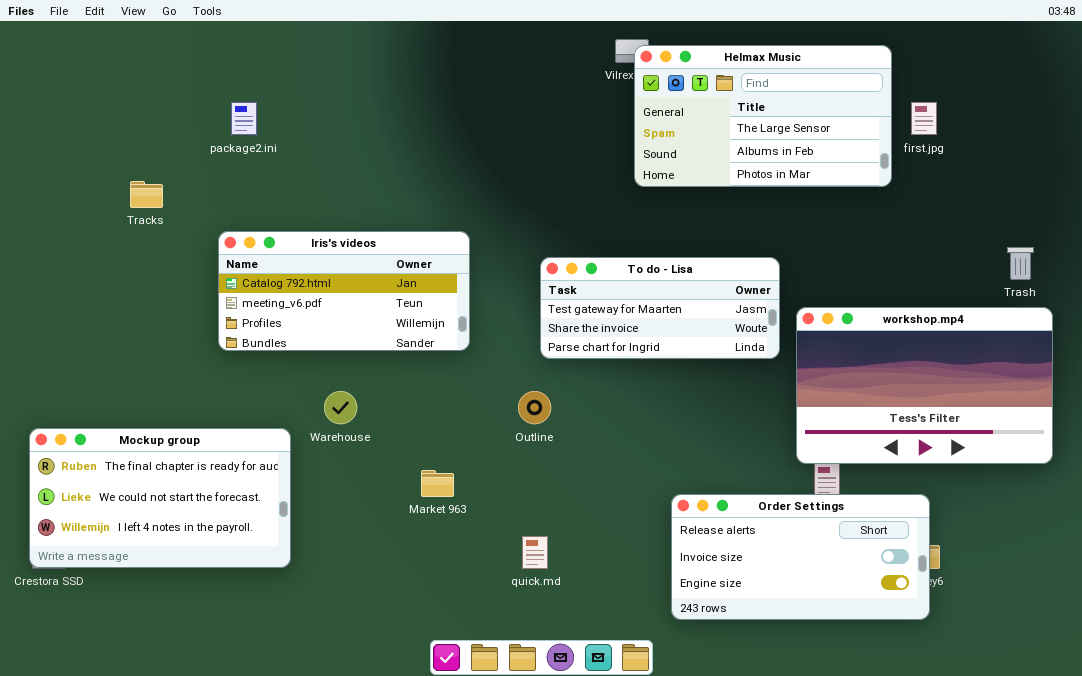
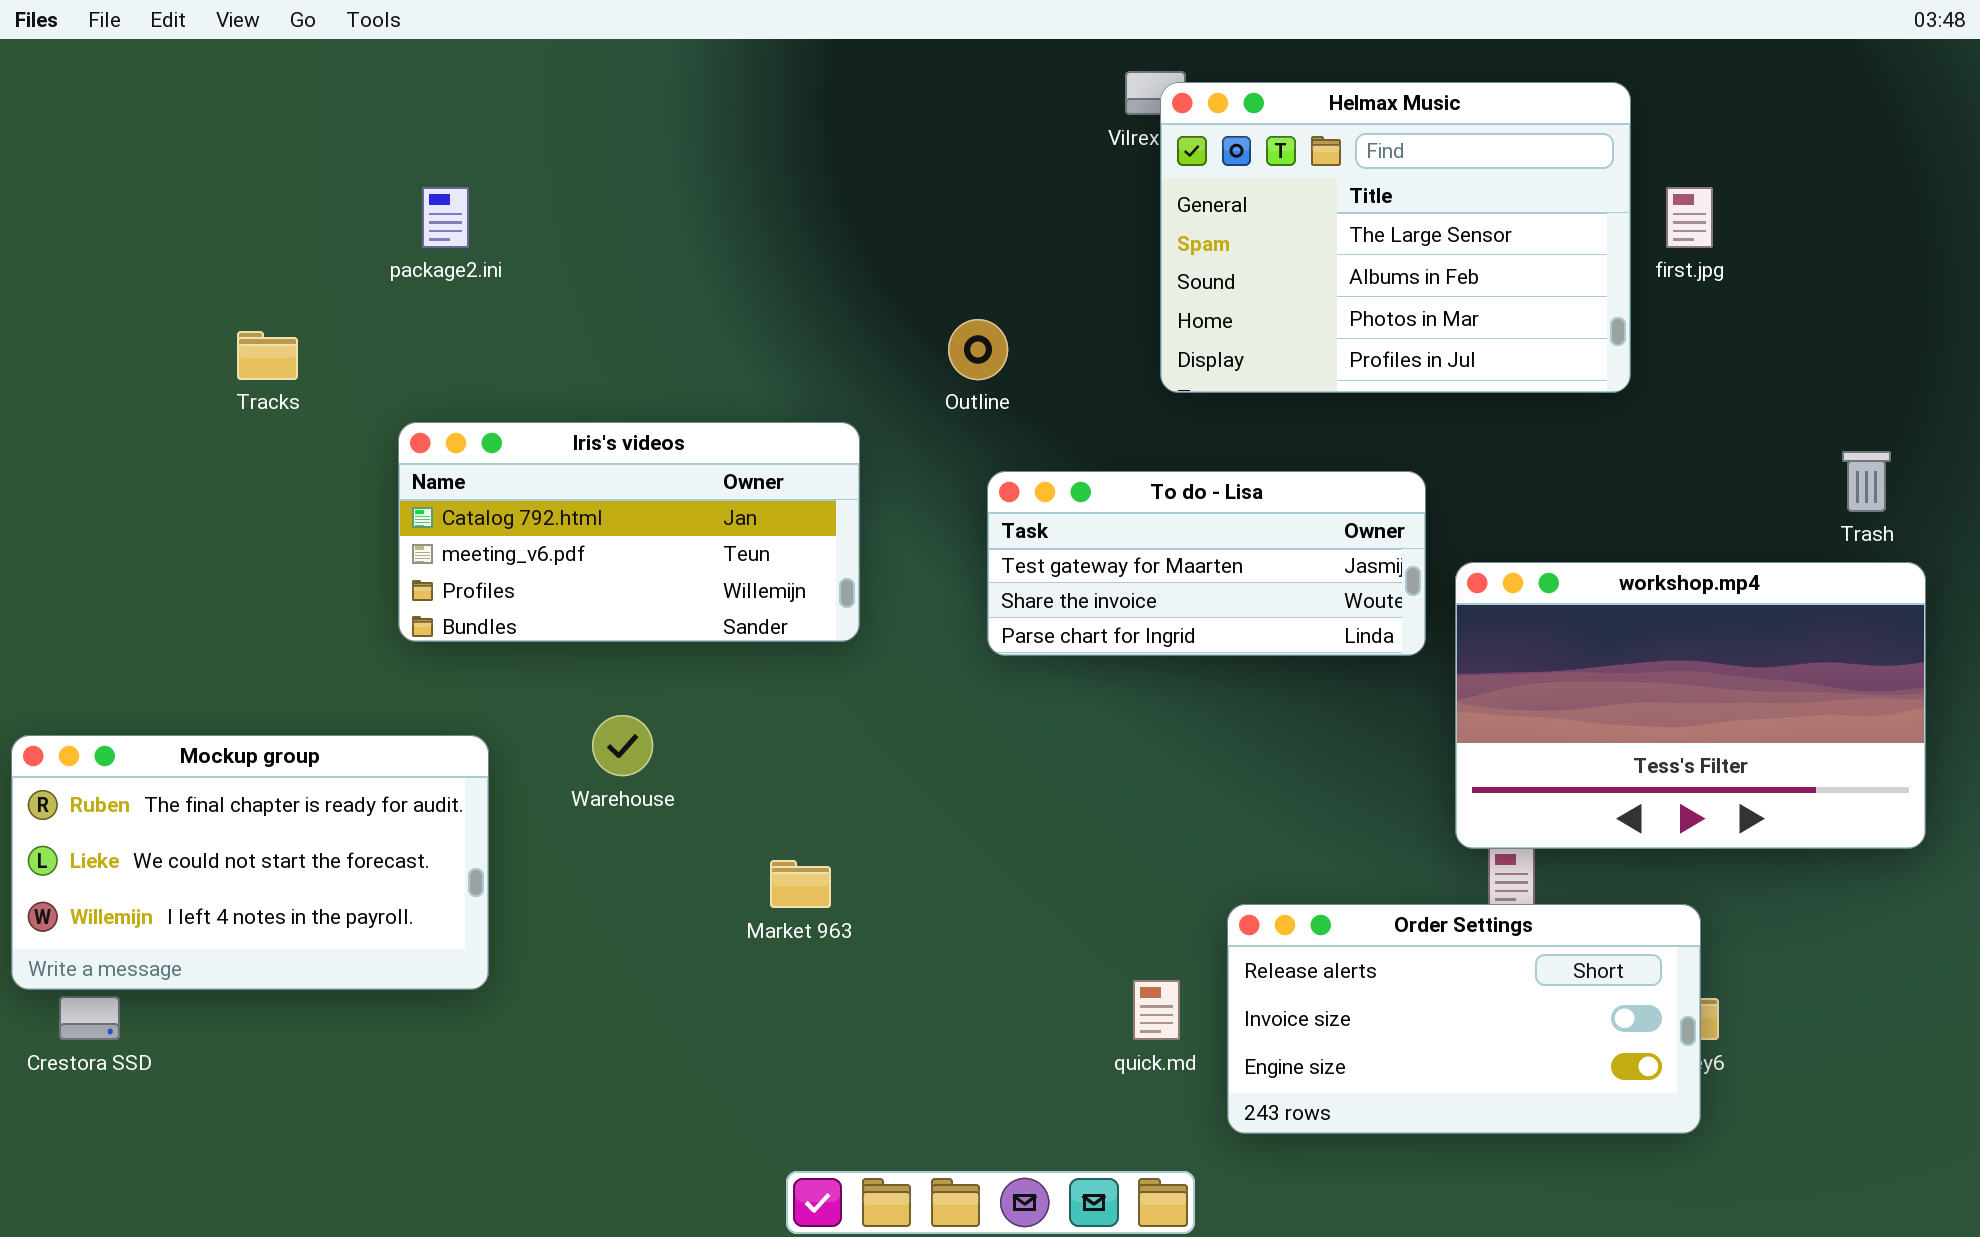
Helmax Music: [634,45,892,187] -> [1160,82,1631,393], resized
Outline: [518,391,551,424] -> [948,319,1008,380], moved
Mockup group: [29,428,291,568] -> [11,735,489,990], moved
quick.md: [522,536,548,569] -> [1133,980,1180,1040], moved

